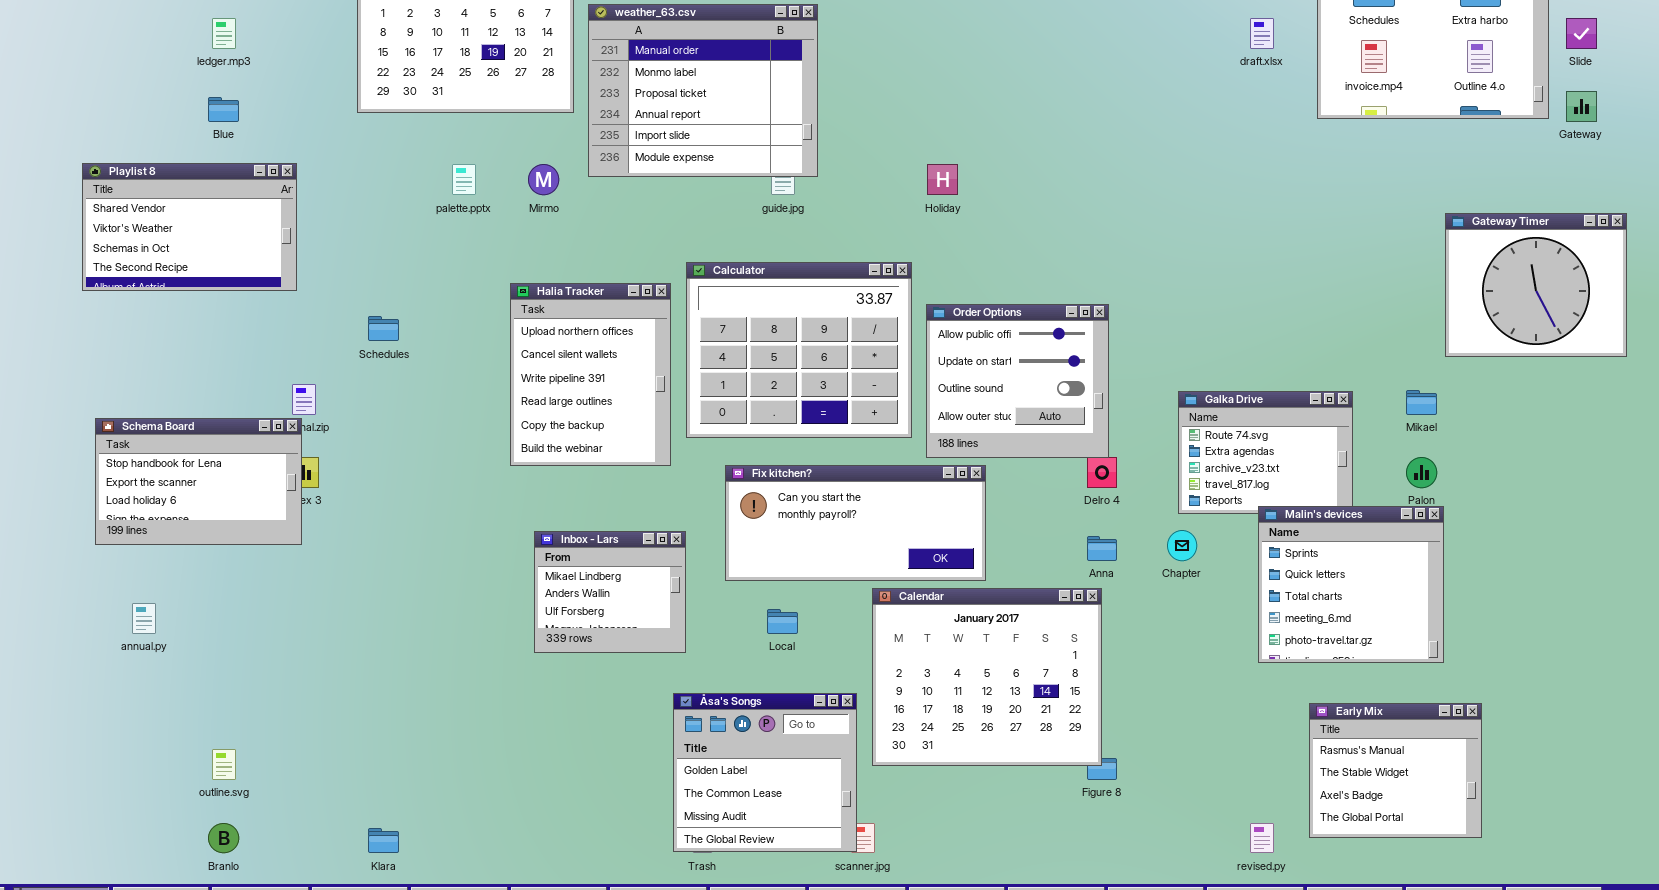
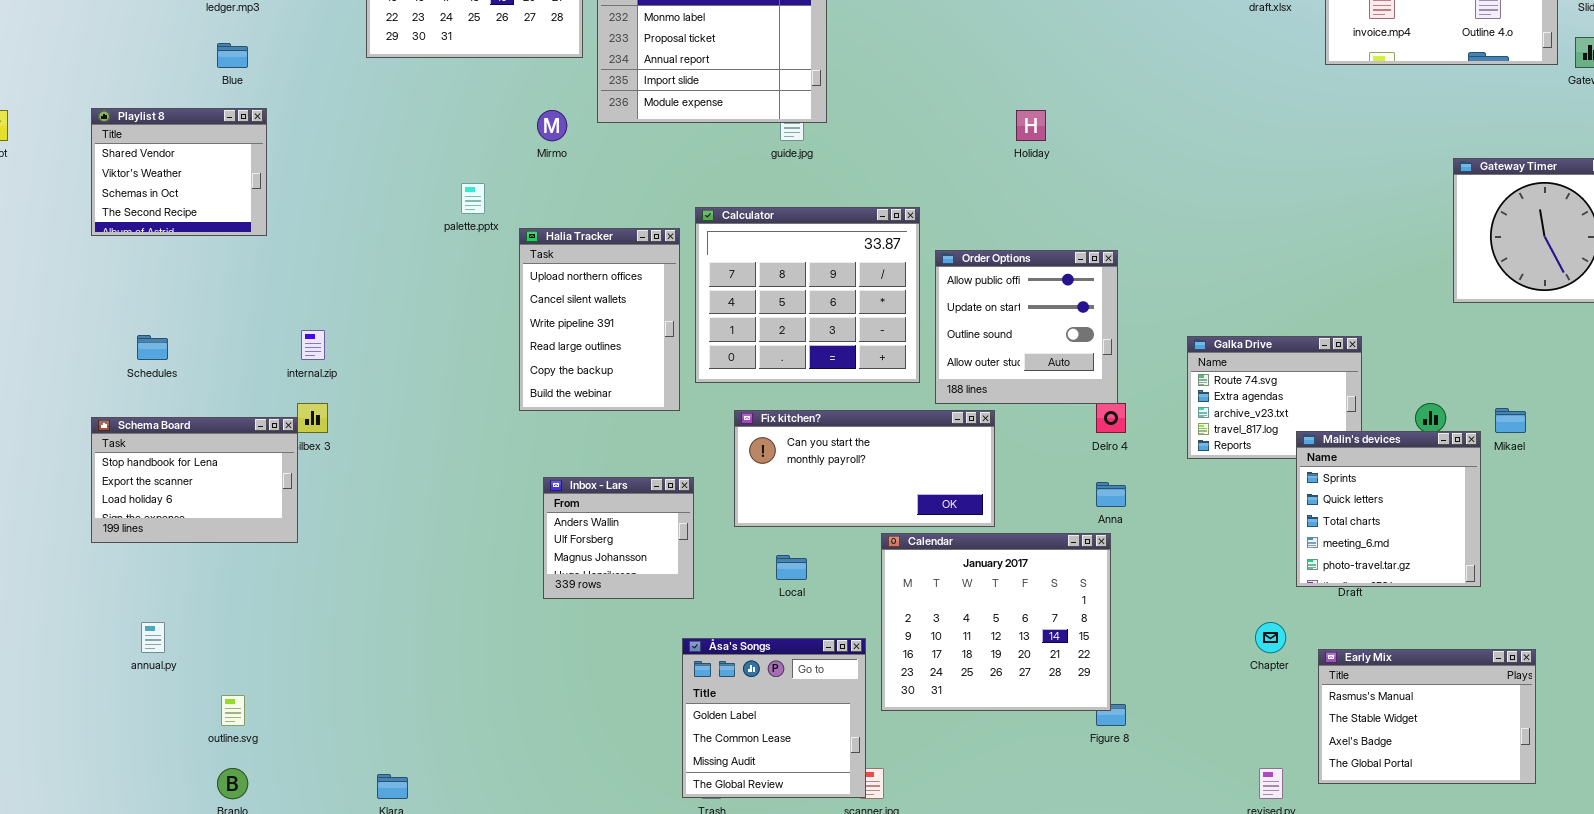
Playlist 8: [82,163,297,291] -> [91,108,267,236], resized
palette.pptx: [452,164,476,195] -> [461,183,485,214], moved
Holiday: [927,164,958,195] -> [1016,110,1046,141], moved
Schedules: [368,316,399,341] -> [137,335,168,360], moved
Mikael: [1406,390,1437,415] -> [1495,408,1526,433], moved
Schema Board: [95,418,302,545] -> [91,417,298,543], moved
Malin's devices: [1258,506,1444,663] -> [1296,431,1481,587], moved
Chapter: [1167,530,1197,561] -> [1255,622,1286,653], moved
Inbox - Lars: [534,531,686,653] -> [543,477,694,599], scrolled down 1 row
annual.py: [132,603,156,634] -> [141,622,165,653], moved
Early Mix: [1309,703,1482,838] -> [1318,649,1536,784], resized

